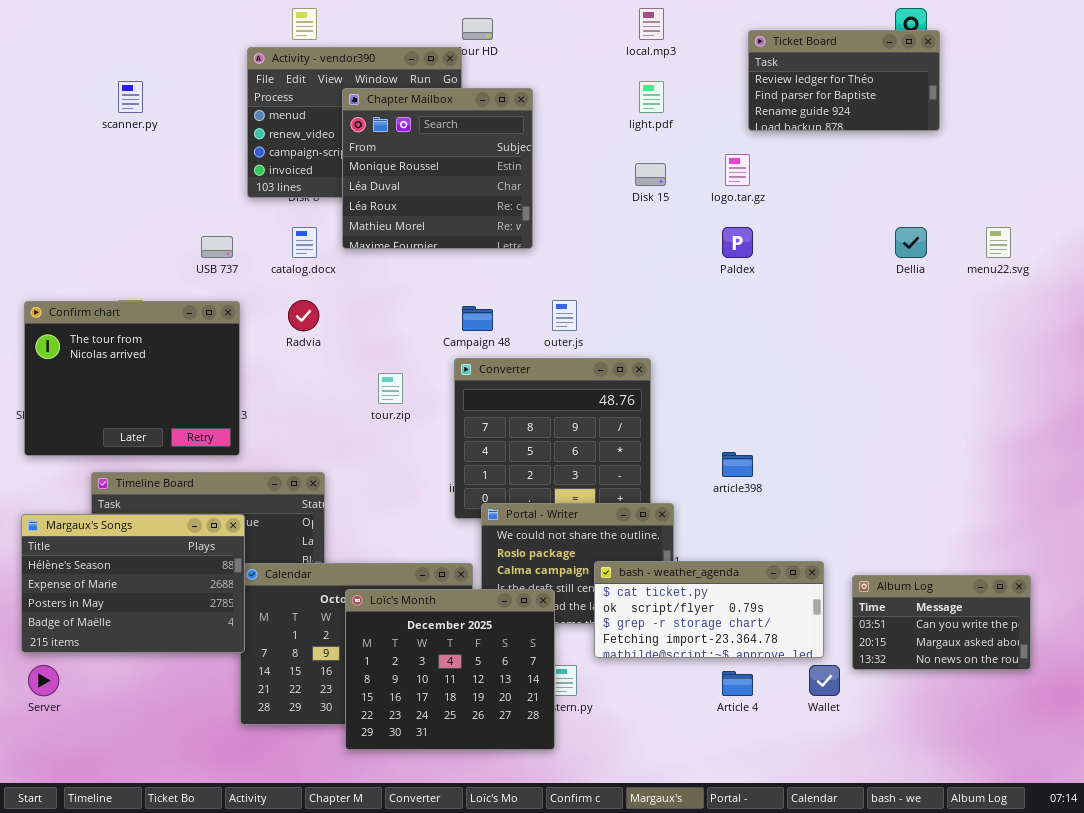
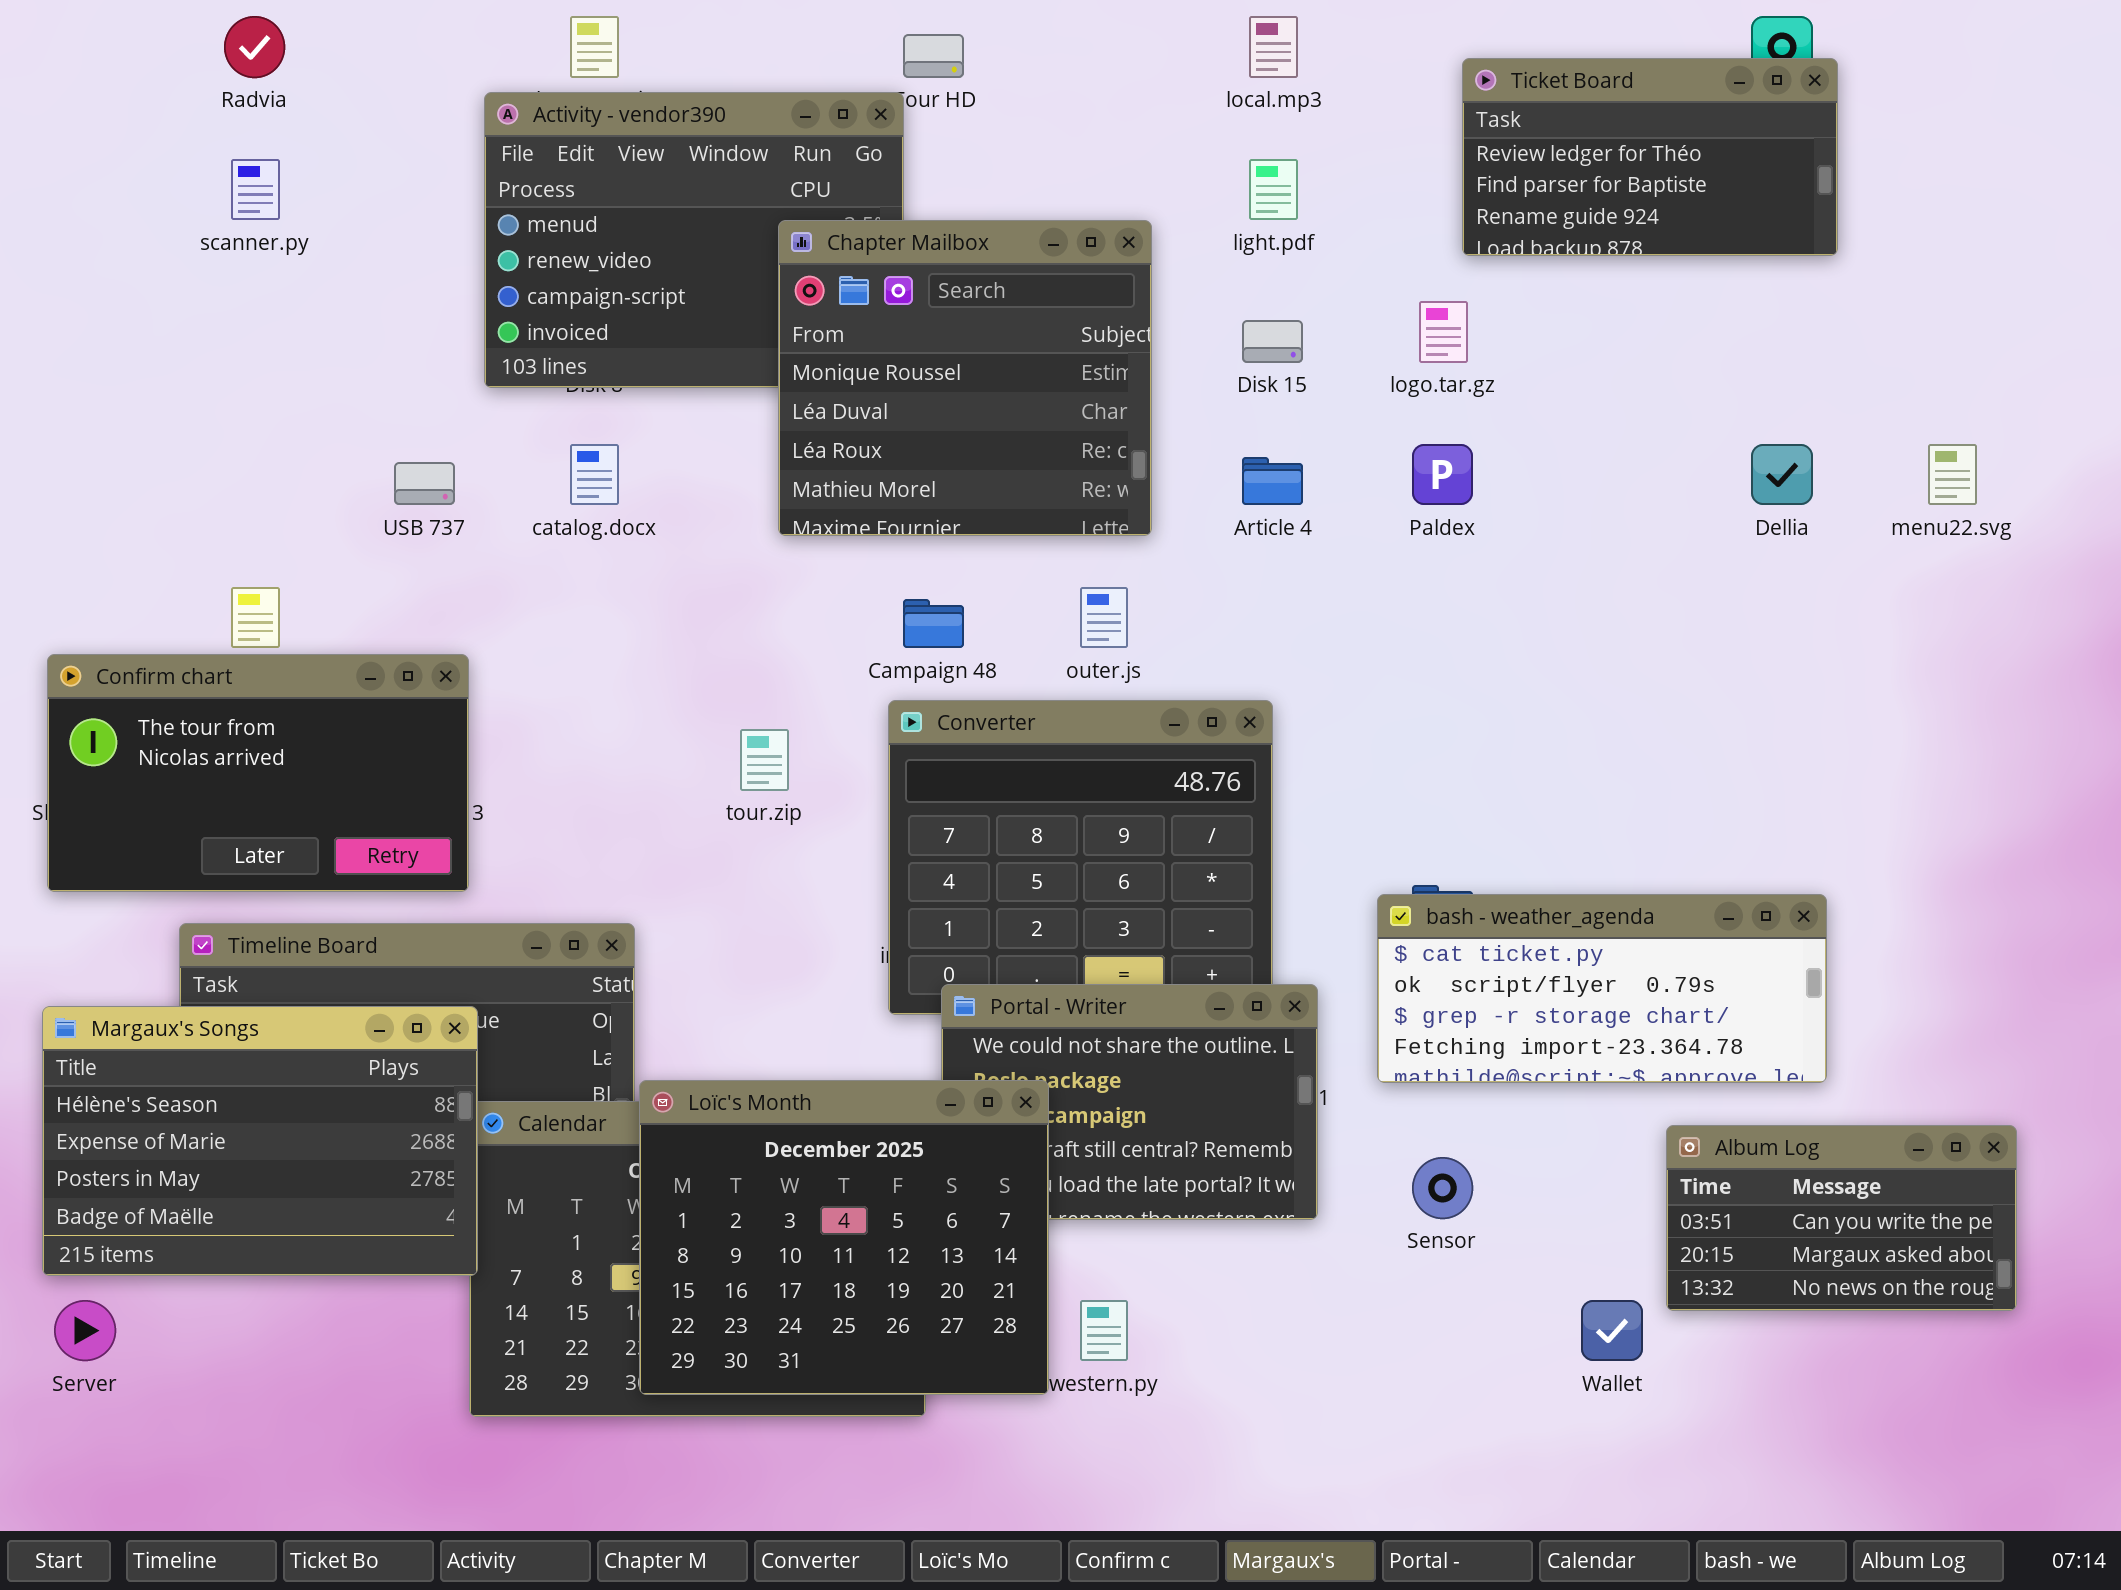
Chapter Mailbox: [342,88,533,249] -> [778,220,1152,536], moved
Radvia: [288,300,319,331] -> [224,16,285,78], moved
Confirm chart: [24,301,240,456] -> [47,654,469,892], resized
bash - weather_agenda: [594,561,824,658] -> [1377,894,1827,1083], moved
Loïc's Month: [345,589,555,750] -> [639,1080,1049,1395], moved
Article 4: [722,671,753,696] -> [1242,457,1303,505], moved

